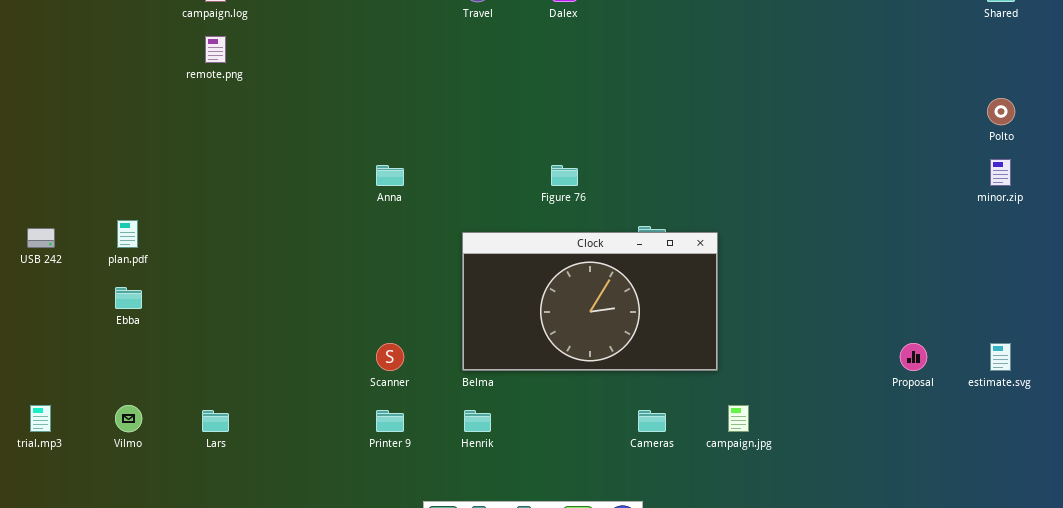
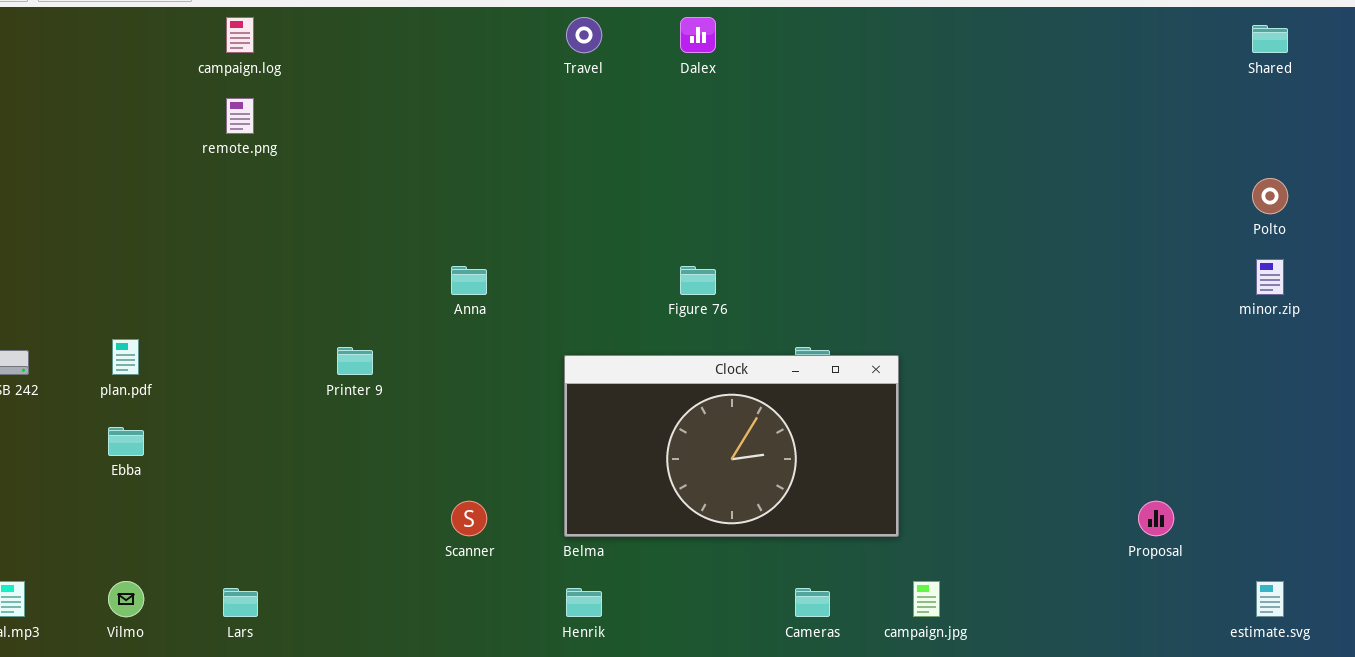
estimate.svg: [990,343,1011,371] -> [1256,581,1284,617], moved
Printer 9: [376,410,404,432] -> [337,347,373,375], moved

